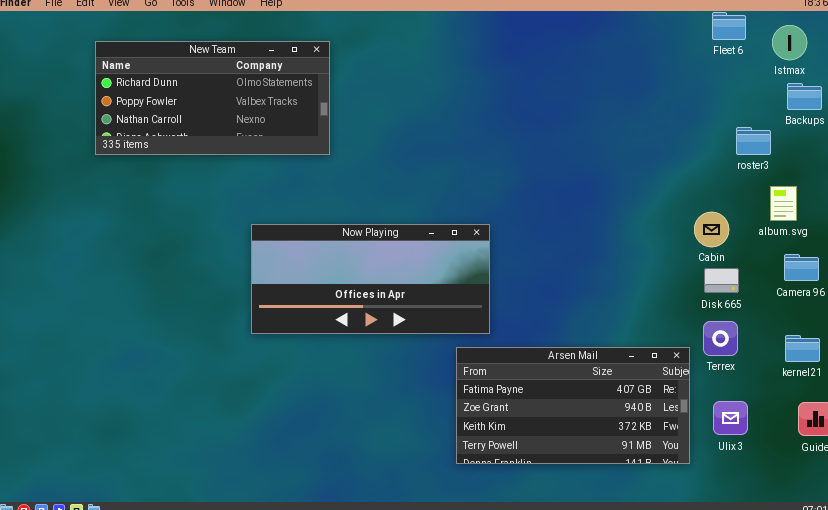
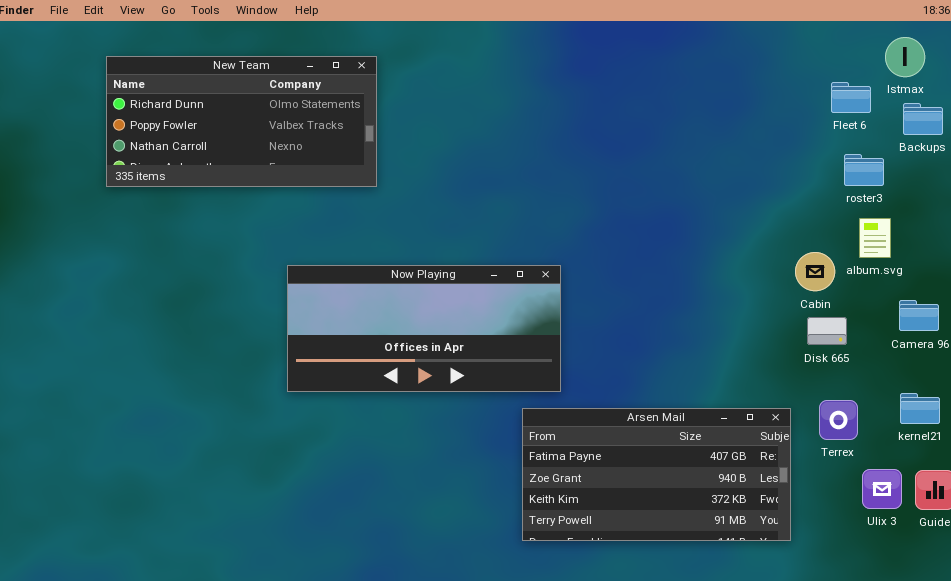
Fleet 6: [712,12,746,40] -> [831,82,871,113], moved
album.svg: [770,186,797,221] -> [859,218,891,258], moved
Terrex: [703,321,738,356] -> [819,400,858,440], moved
Ulix 3: [713,401,748,435] -> [862,469,902,509], moved

